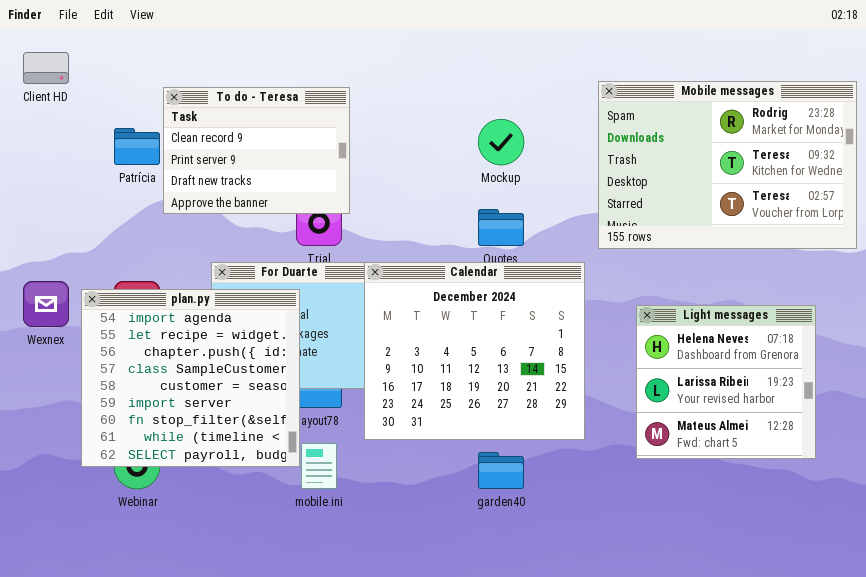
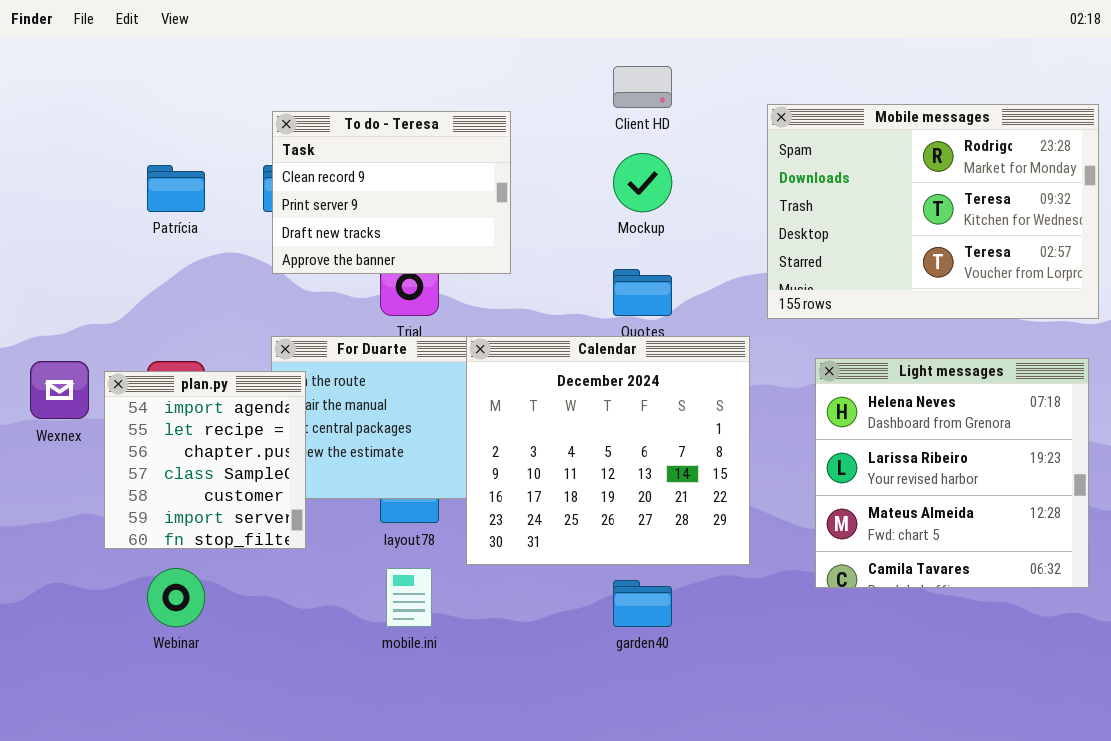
Client HD: [23,52,69,84] -> [613,66,672,108], moved
To do - Teresa: [163,87,350,214] -> [272,111,511,274], moved
plan.py: [81,289,300,467] -> [104,371,306,549], resized
Light messages: [636,305,816,459] -> [815,358,1089,588], resized

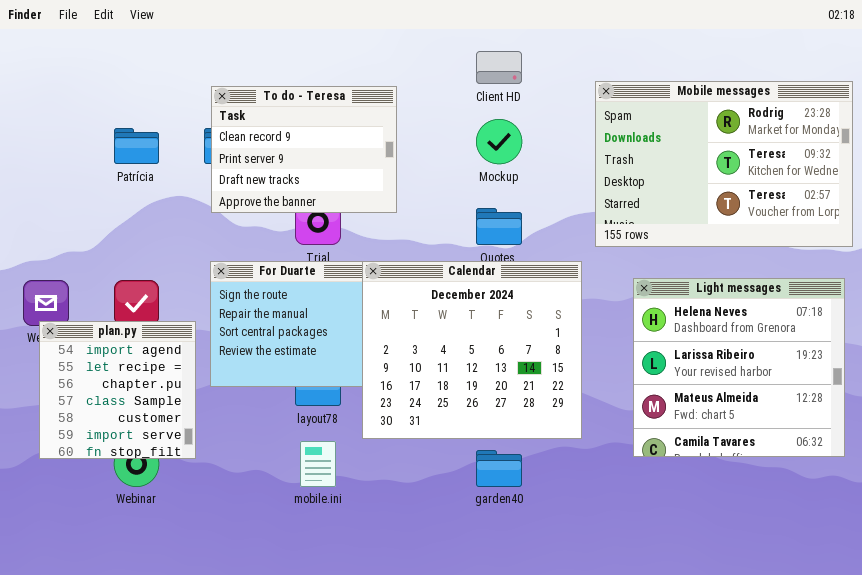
plan.py: [104,371,306,549] -> [39,321,196,459], moved

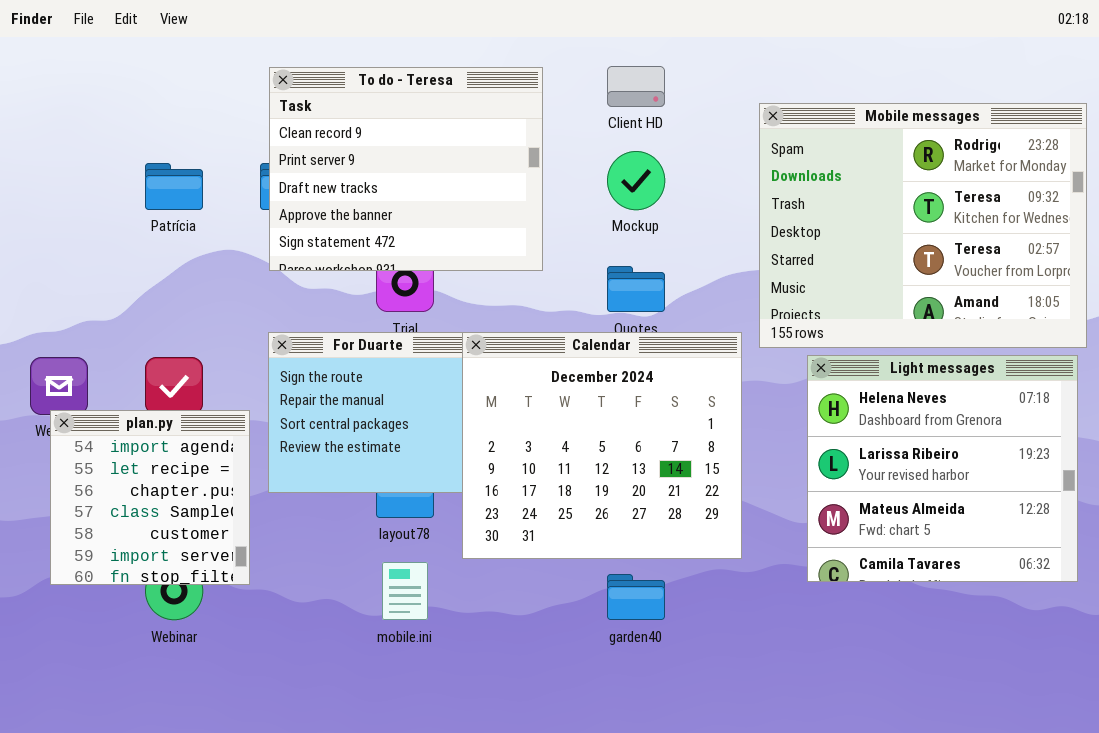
Mobile messages: [595,81,853,247] -> [759,103,1087,348], resized
To do - Teresa: [211,86,397,213] -> [269,67,543,271], resized

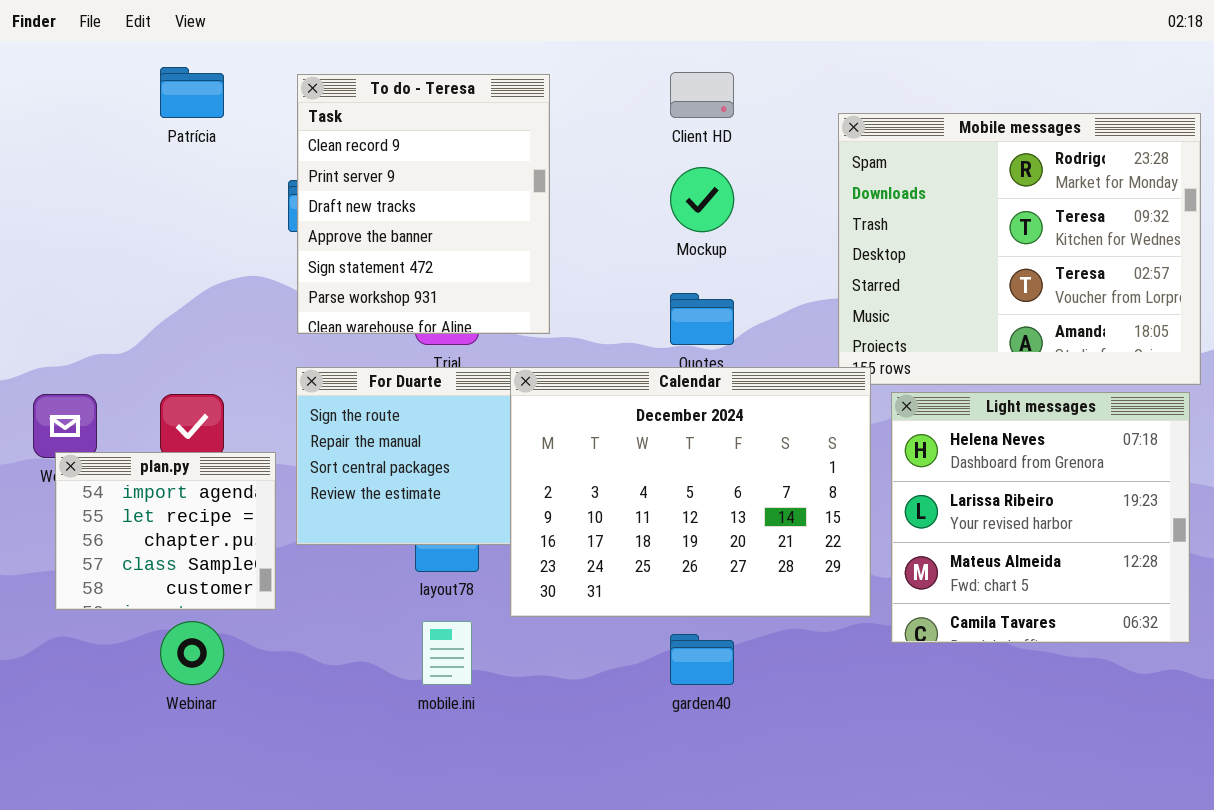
To do - Teresa: [269,67,543,271] -> [297,74,550,334], resized
Patrícia: [145,163,203,210] -> [160,67,224,118], moved
Calendar: [462,332,742,559] -> [510,367,871,617], resized
plan.py: [50,410,250,585] -> [55,452,276,610], resized

